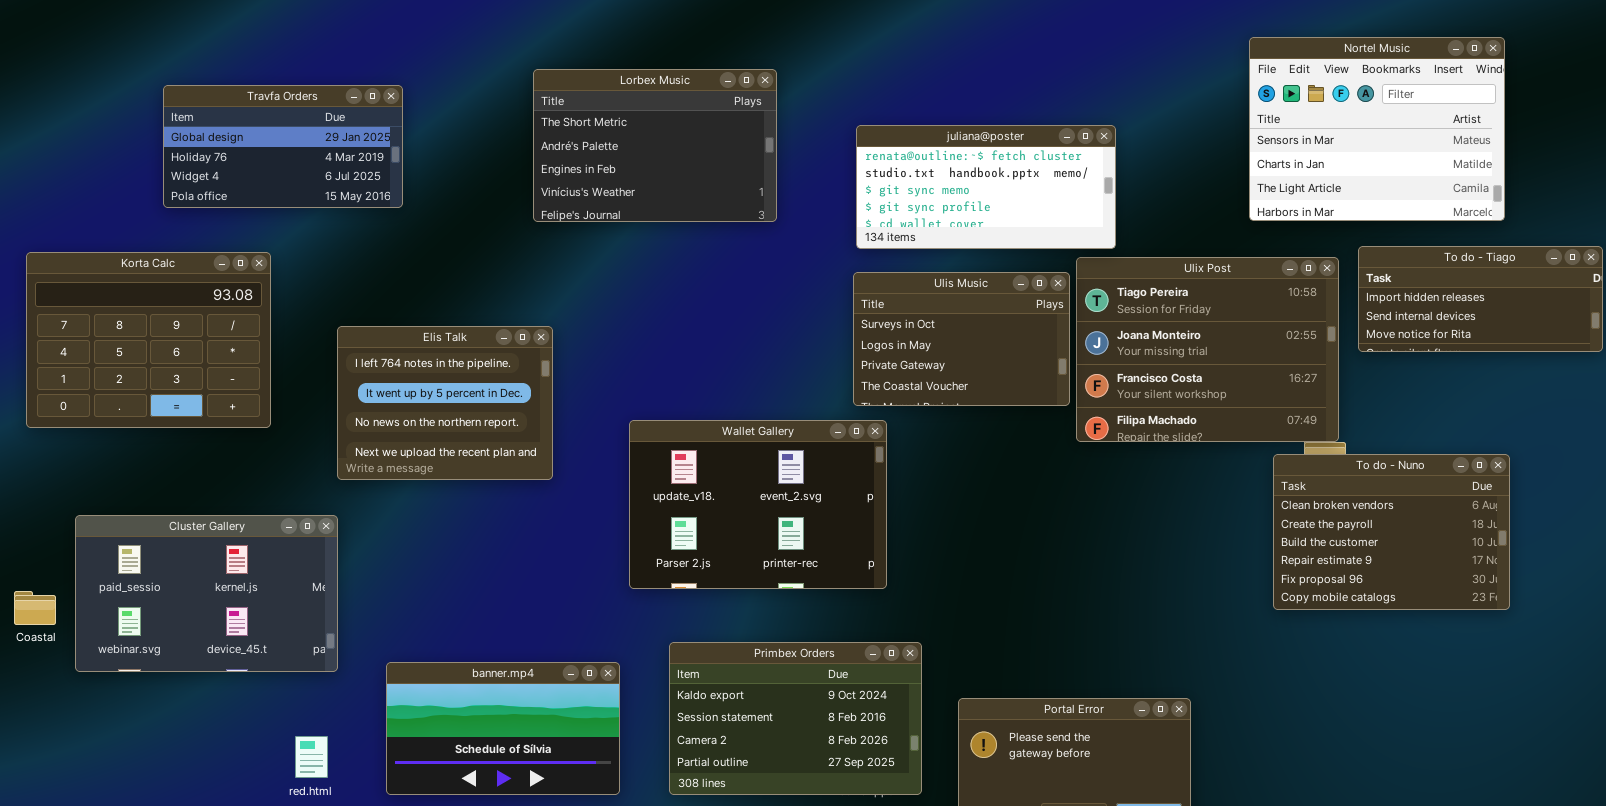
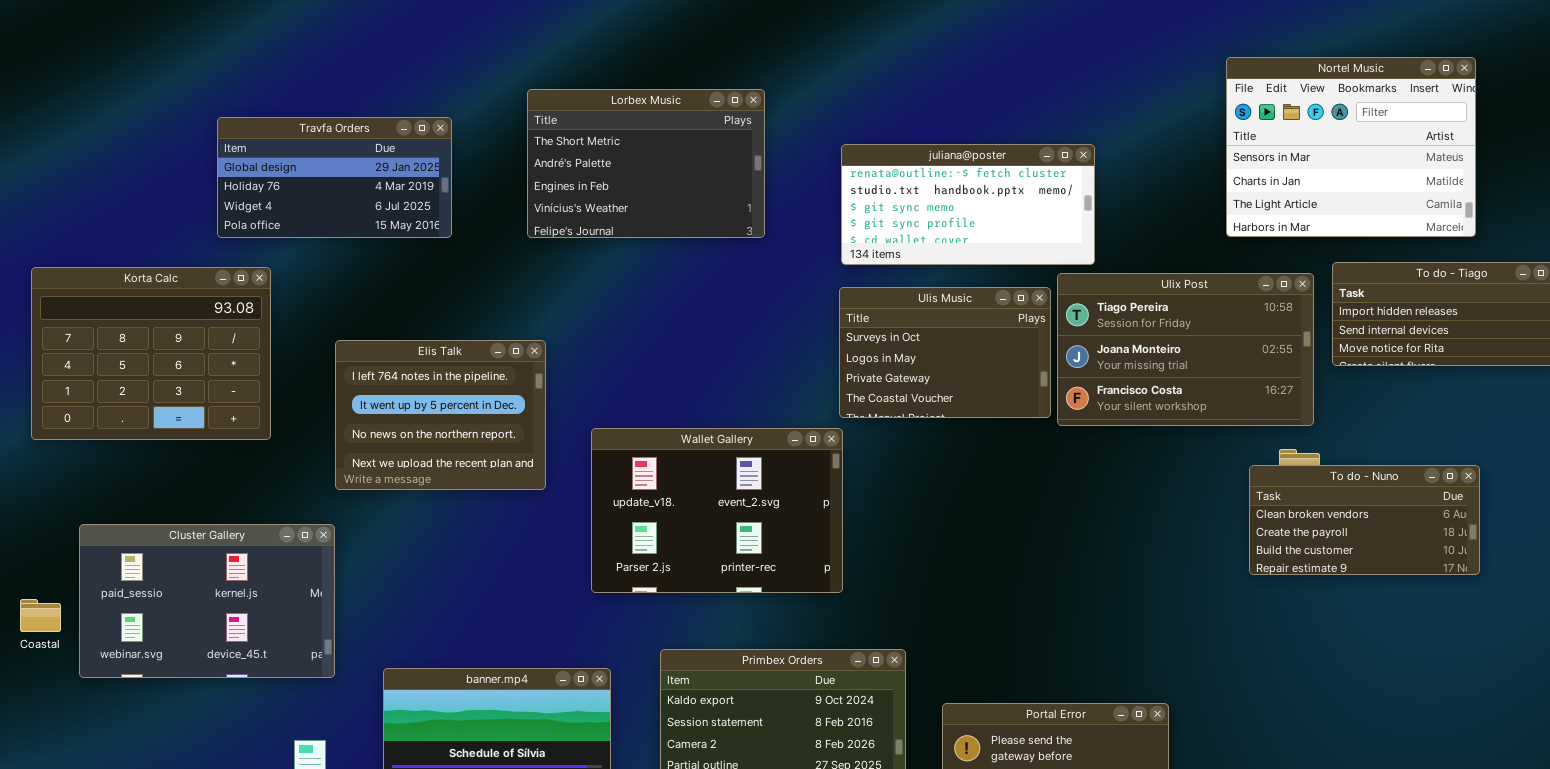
Travfa Orders: [163,85,403,208] -> [217,117,452,238], moved
Ulix Post: [1076,257,1339,442] -> [1057,273,1314,426], resized
Wallet Gallery: [629,420,887,589] -> [591,428,843,593], moved
To do - Nuno: [1273,454,1510,610] -> [1249,465,1480,575], resized

